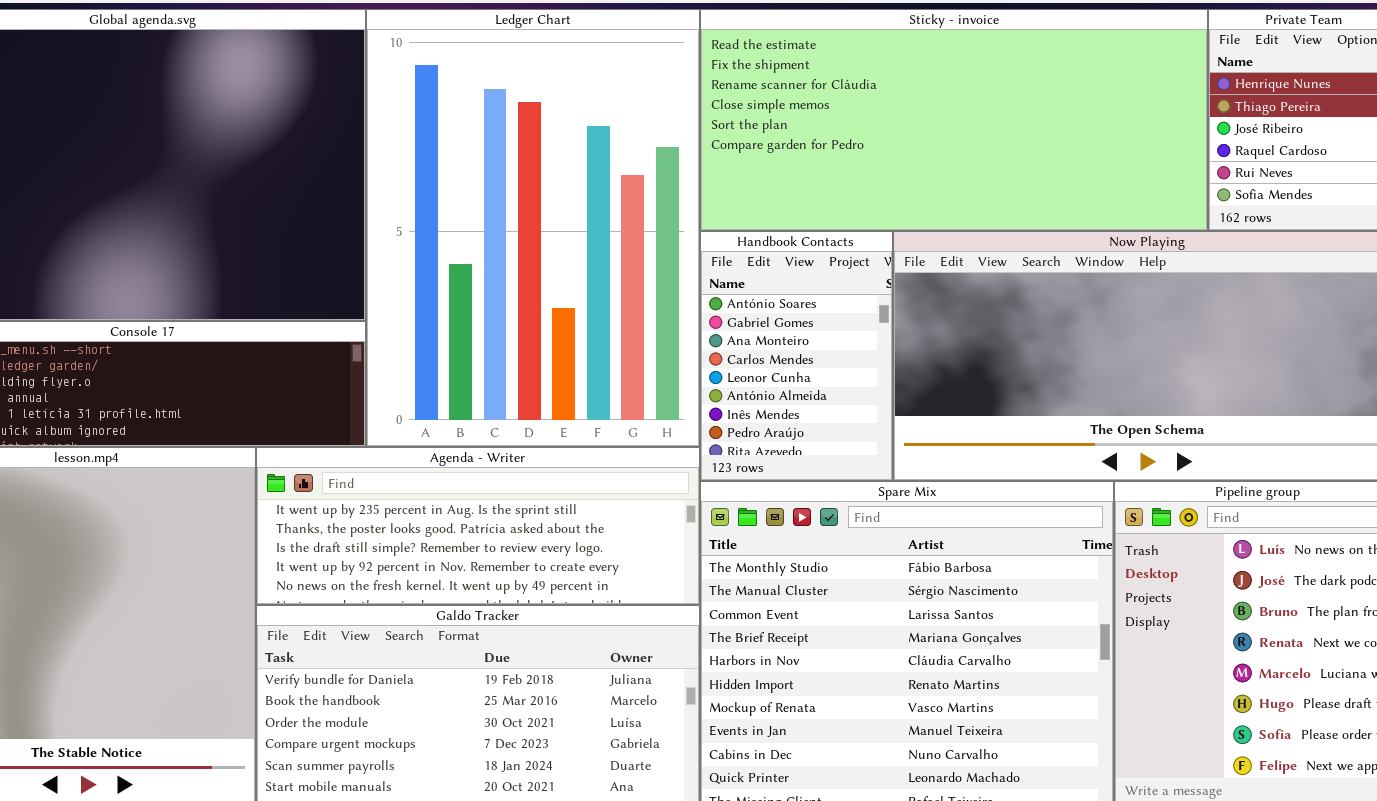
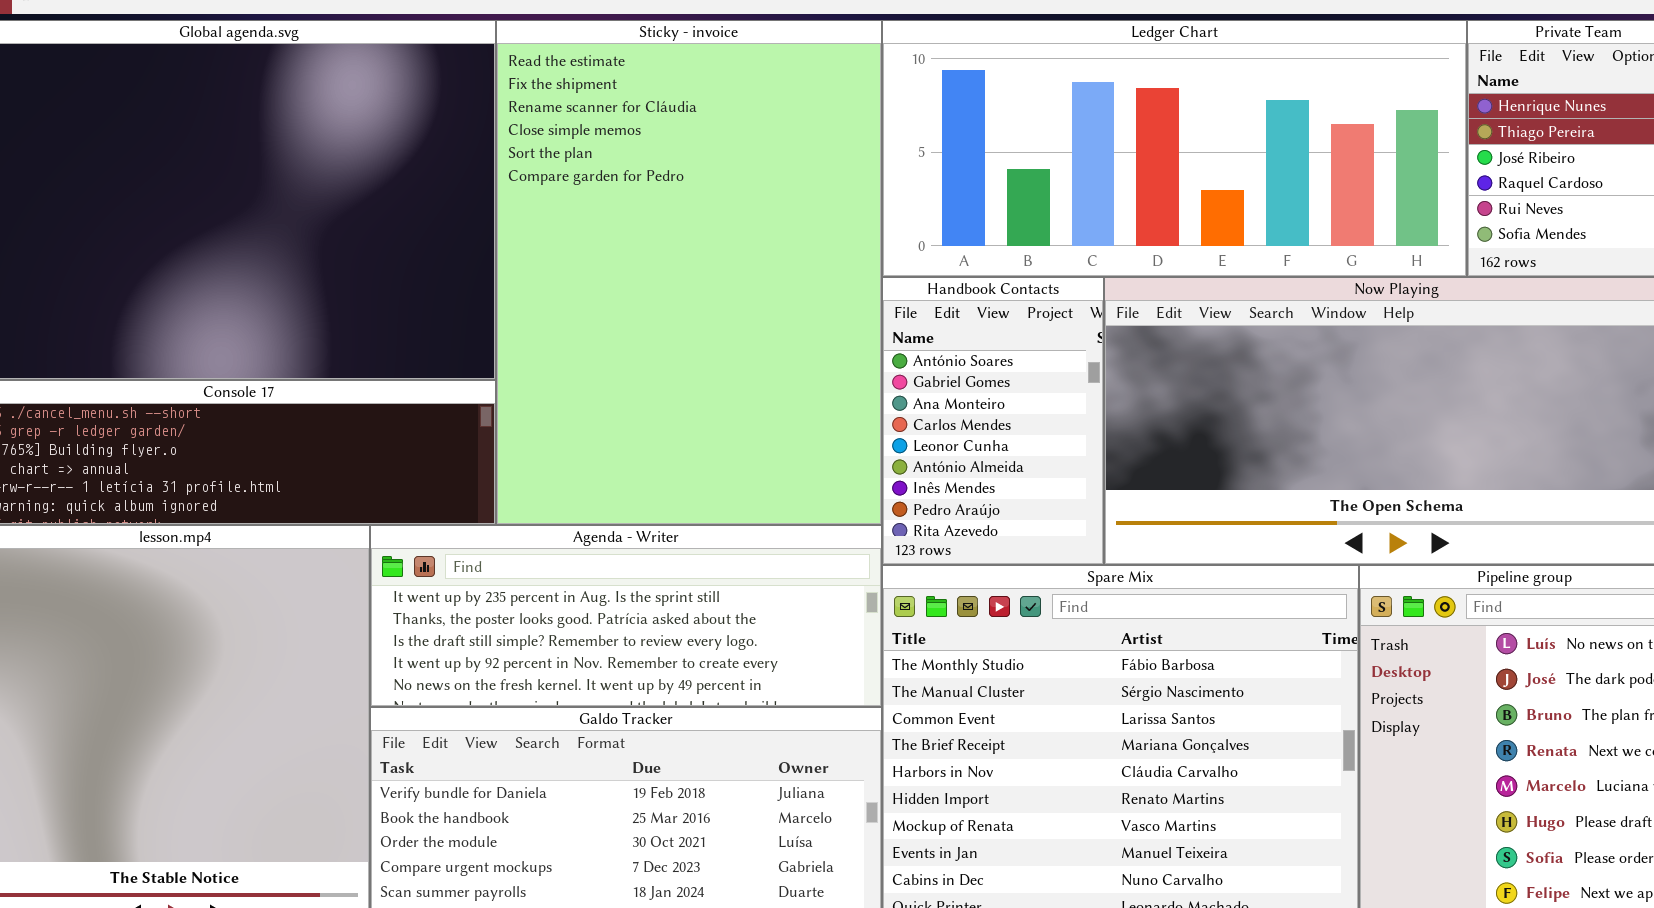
Ledger Chart: [366,9,700,447] -> [882,20,1467,277], moved, resized
Sticky - invoice: [700,9,1208,231] -> [496,20,882,525], moved, resized

